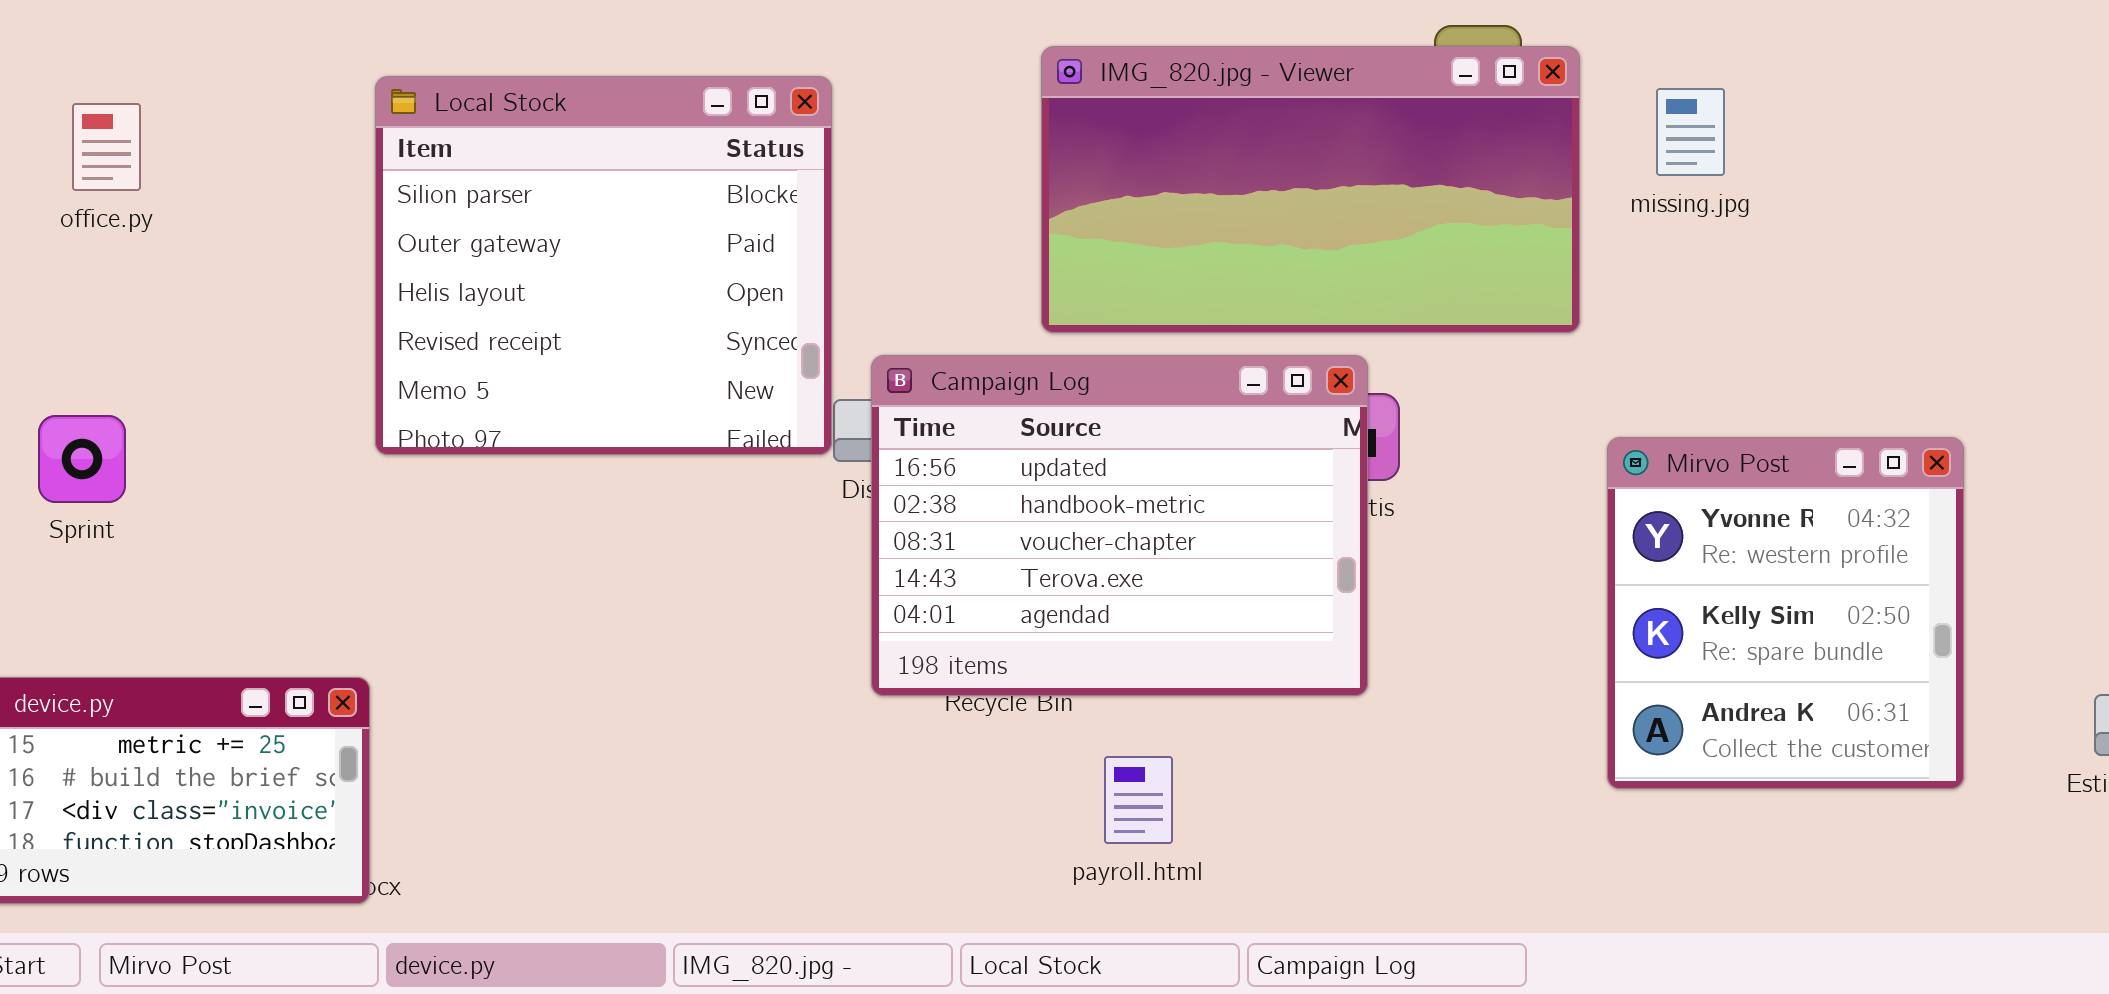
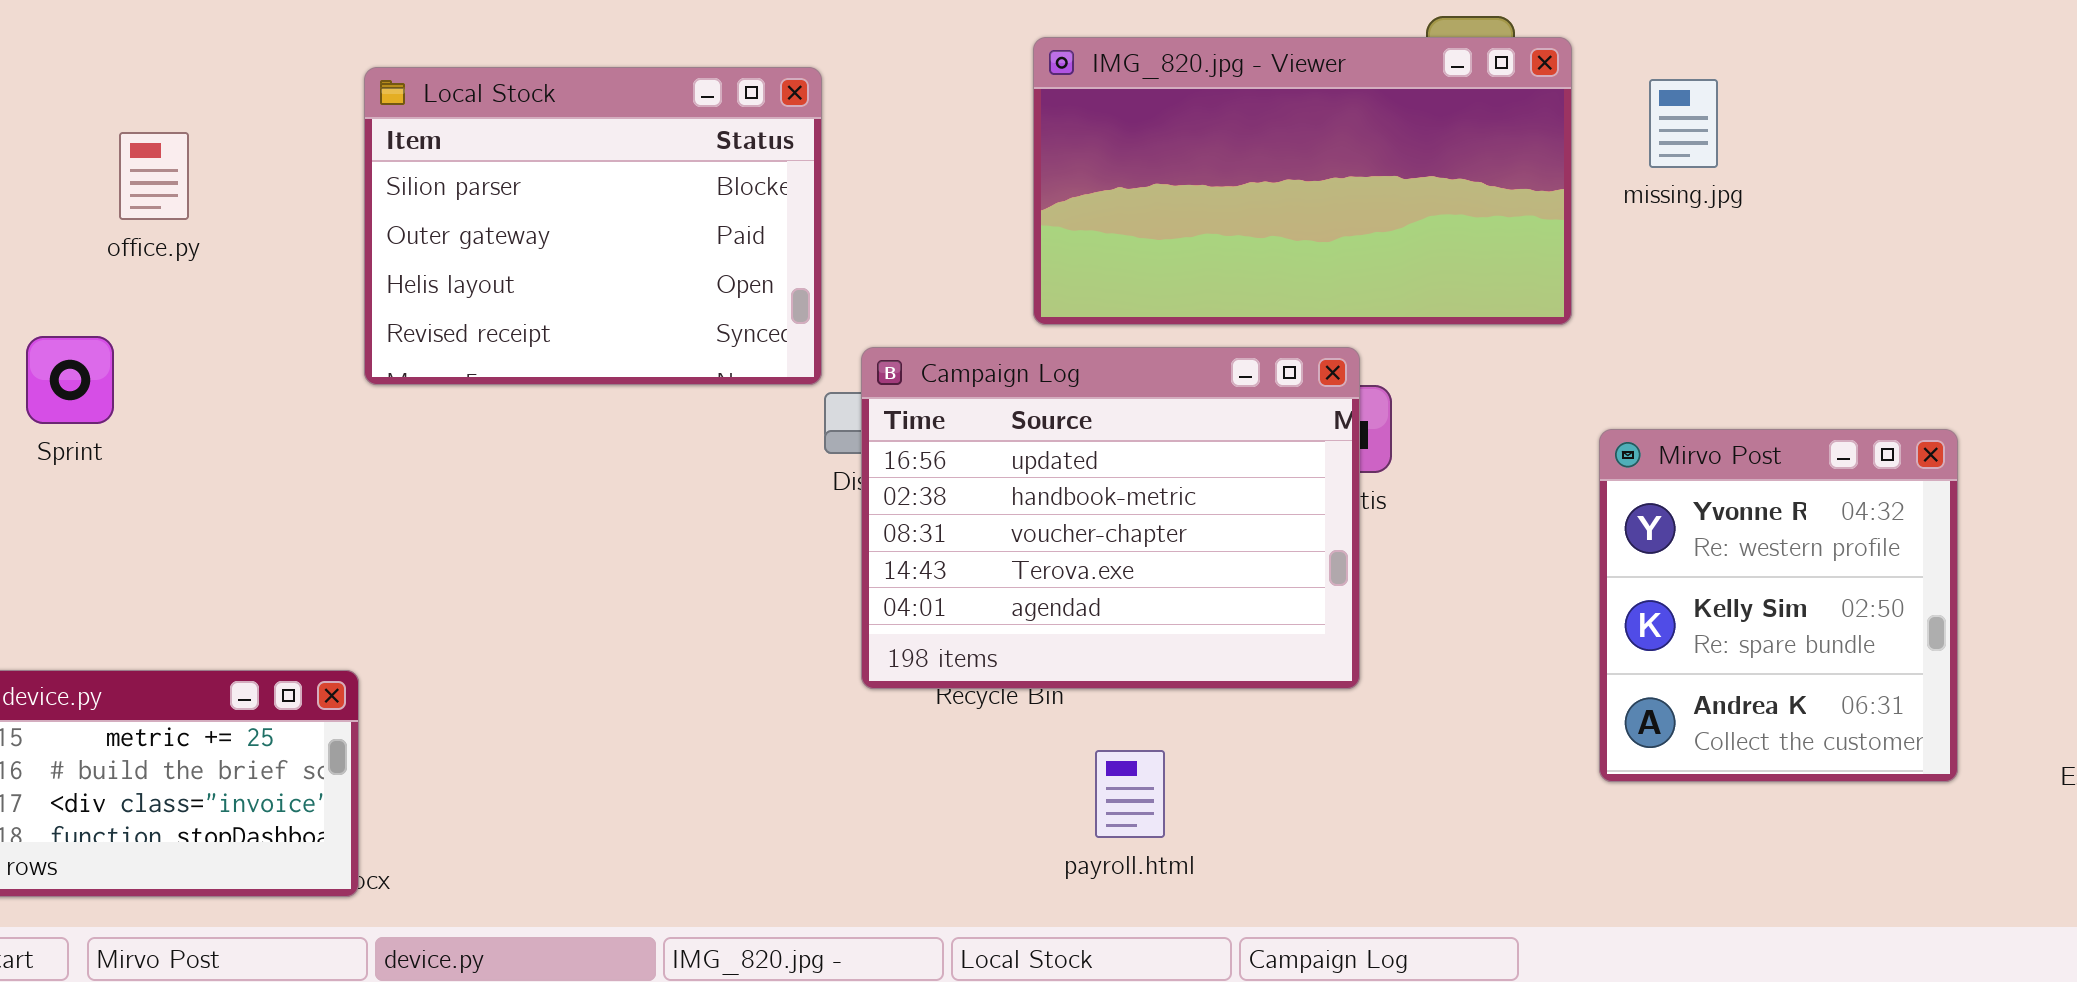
Local Stock: [375,76,832,455] -> [364,67,822,385], resized
office.py: [72,103,141,191] -> [119,132,189,220], moved
Sprint: [38,415,126,503] -> [26,336,114,424], moved

